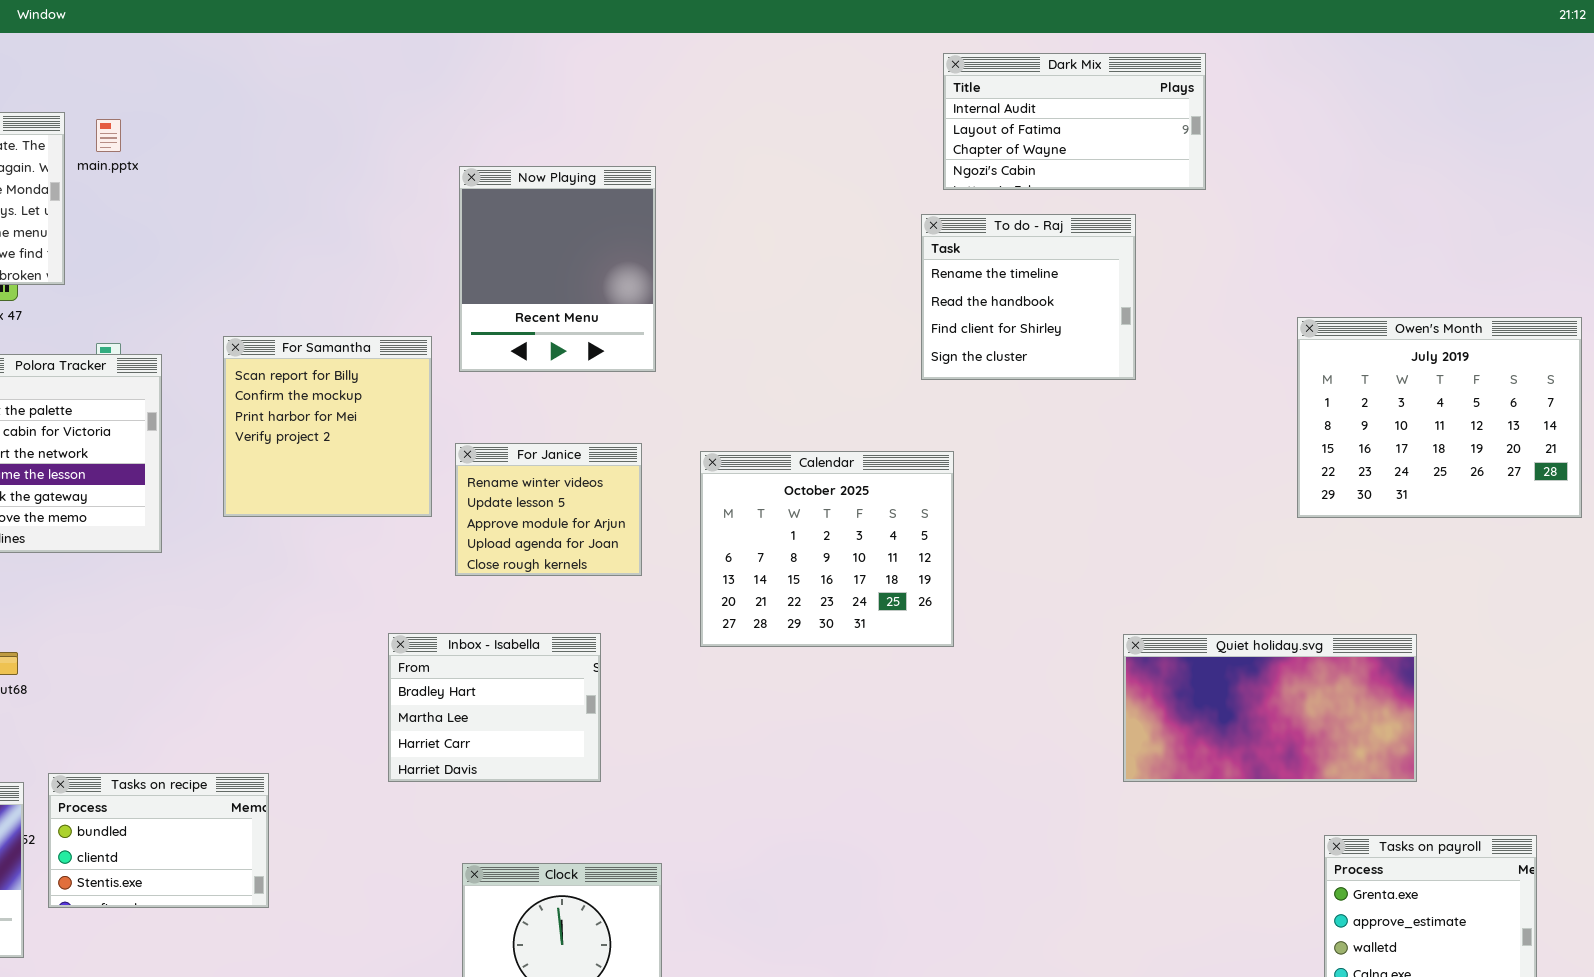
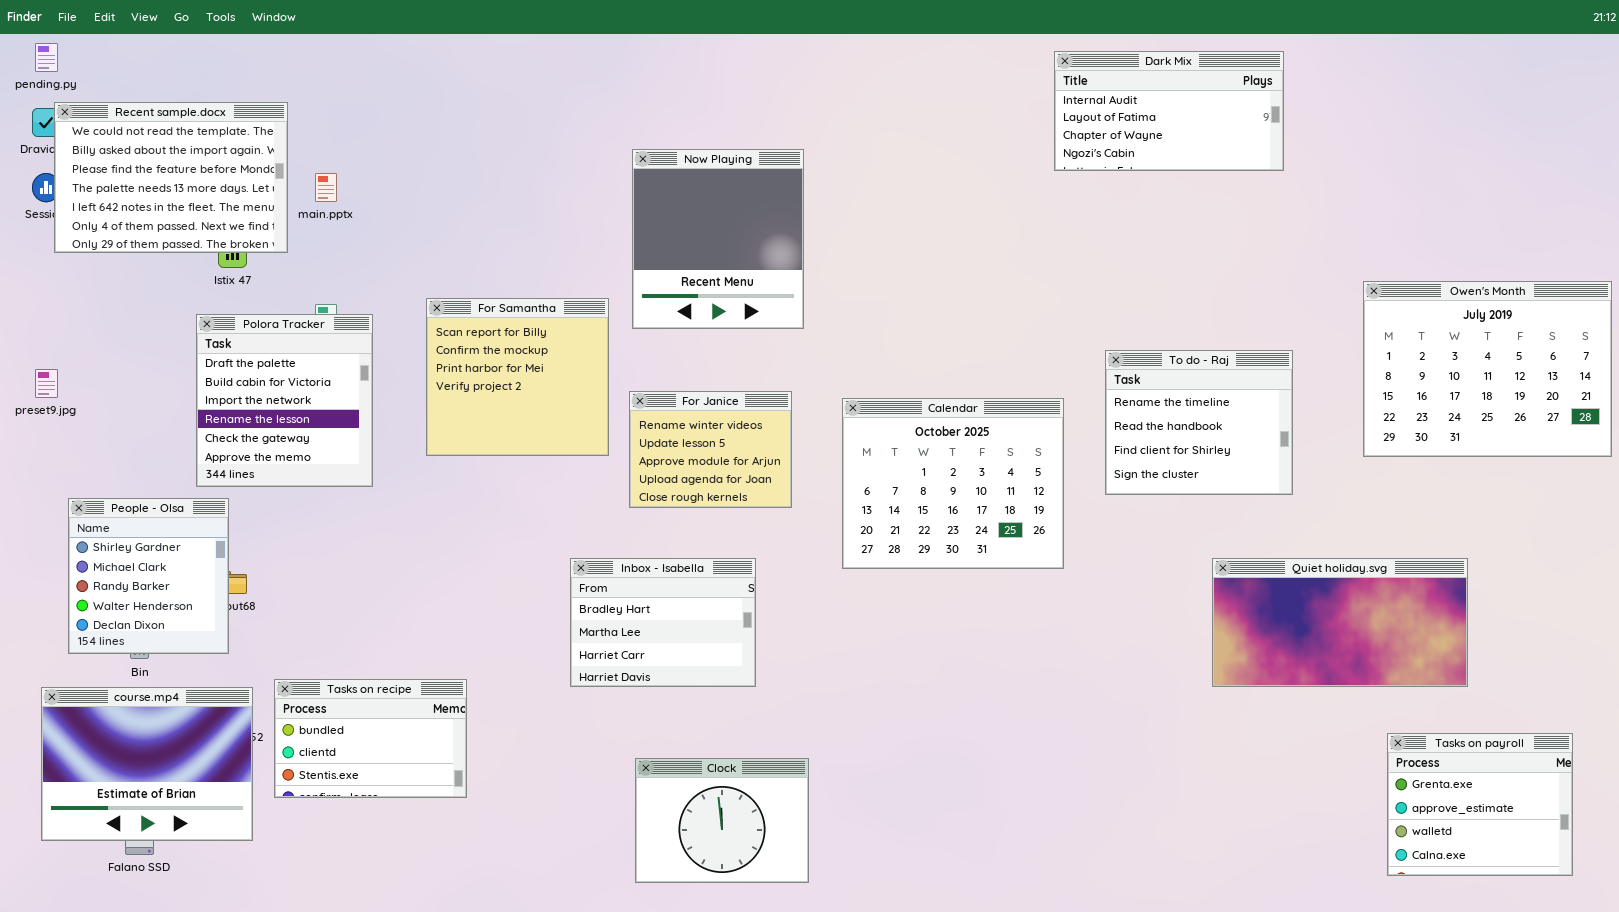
main.pptx: [96,119,121,152] -> [315,173,337,202], moved
To do - Raj: [921,214,1136,380] -> [1105,350,1293,495], moved

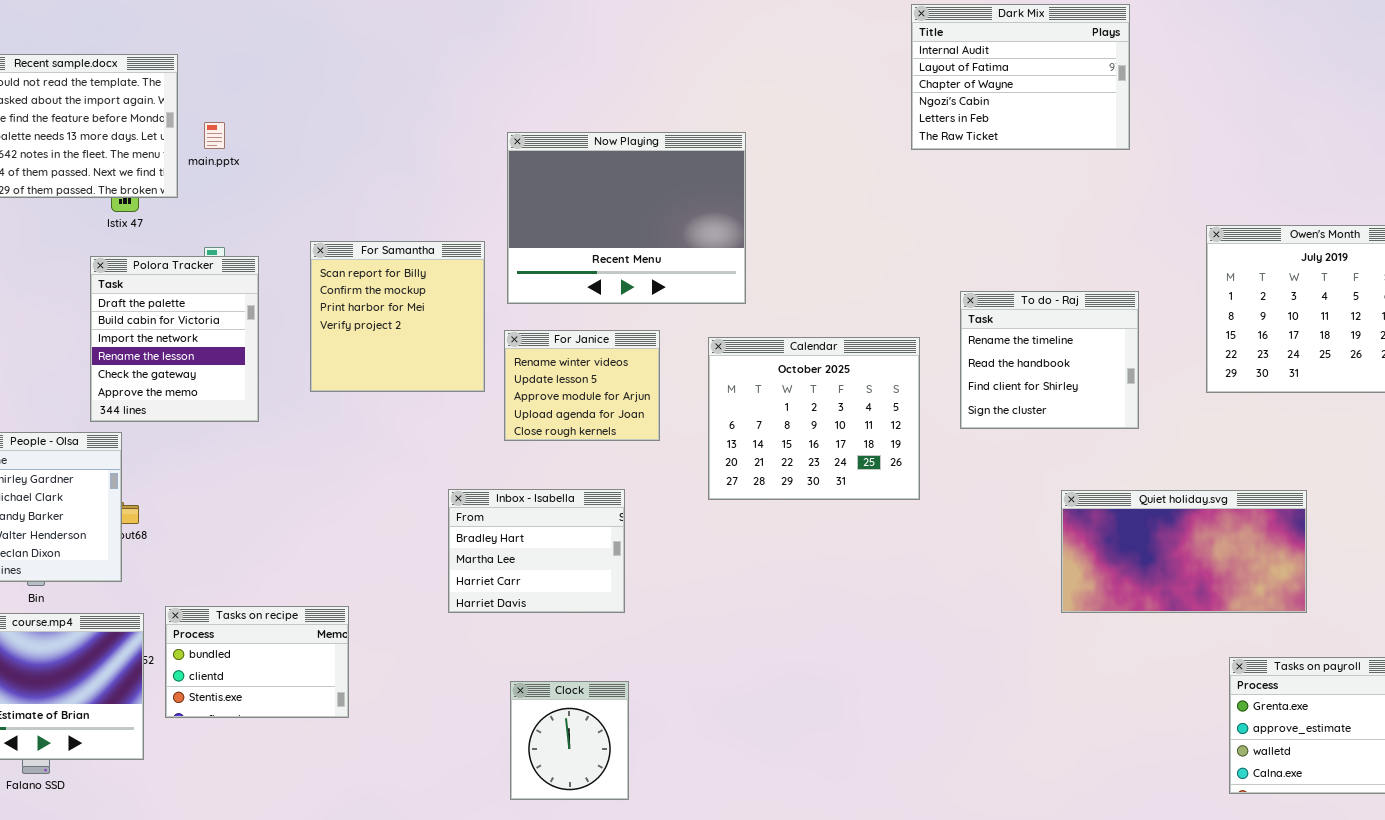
Dark Mix: [1054,51,1284,171] -> [911,4,1130,150], resized
Now Playing: [632,149,804,329] -> [507,132,746,304], moved, resized
Clock: [635,758,809,883] -> [510,681,629,800], resized

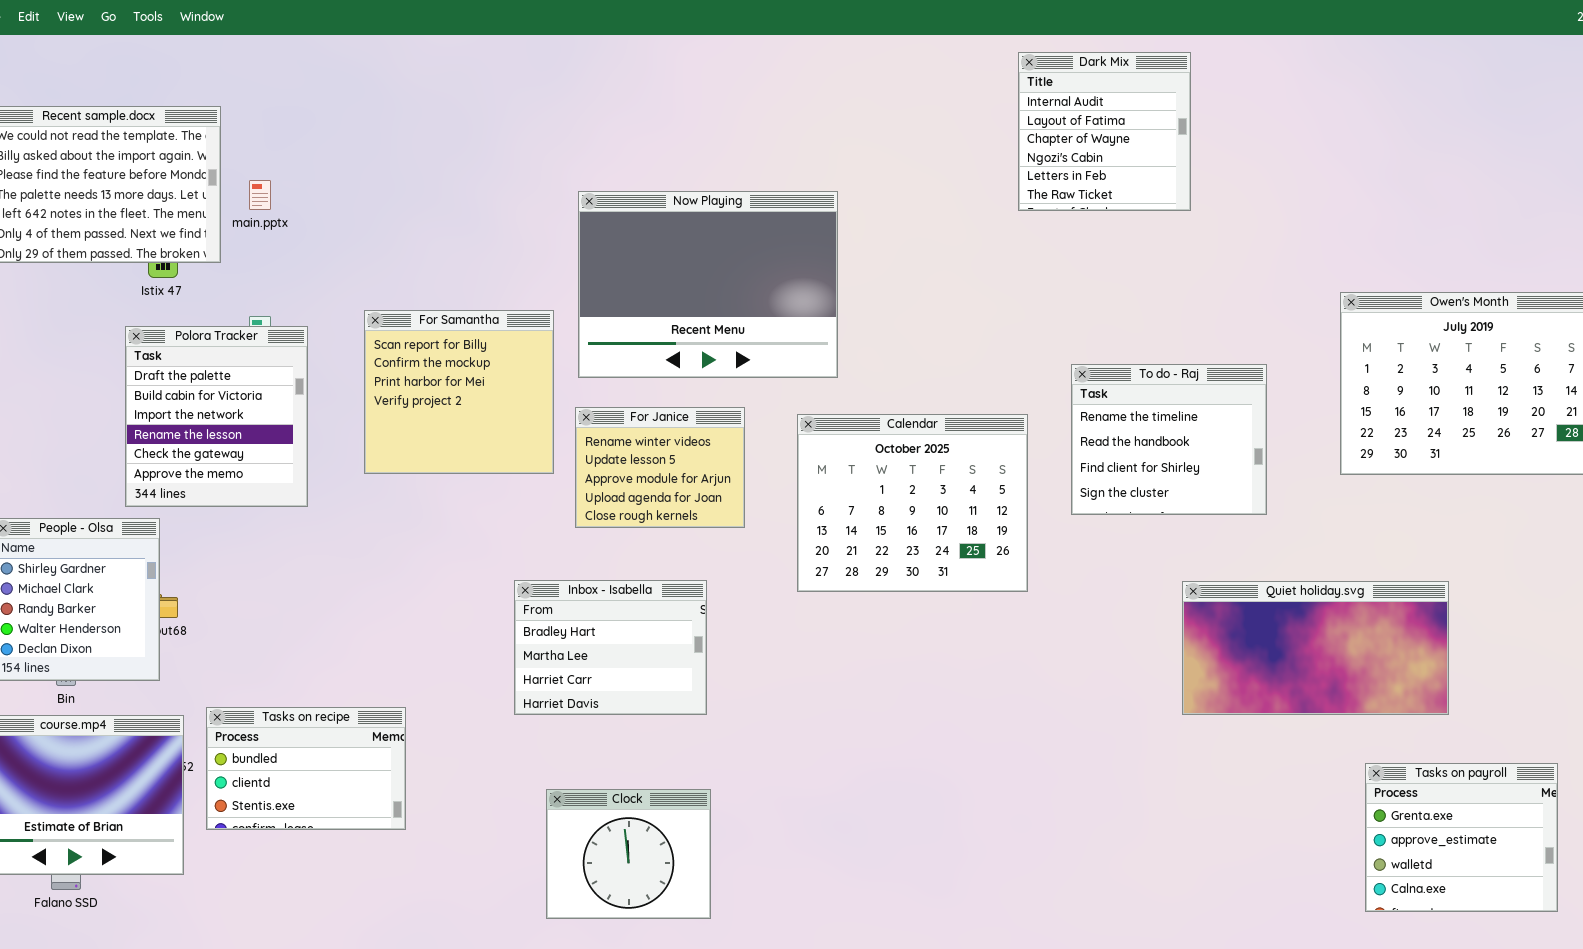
Dark Mix: [911,4,1130,150] -> [1018,52,1191,211], resized
Clock: [510,681,629,800] -> [546,789,711,919], resized

